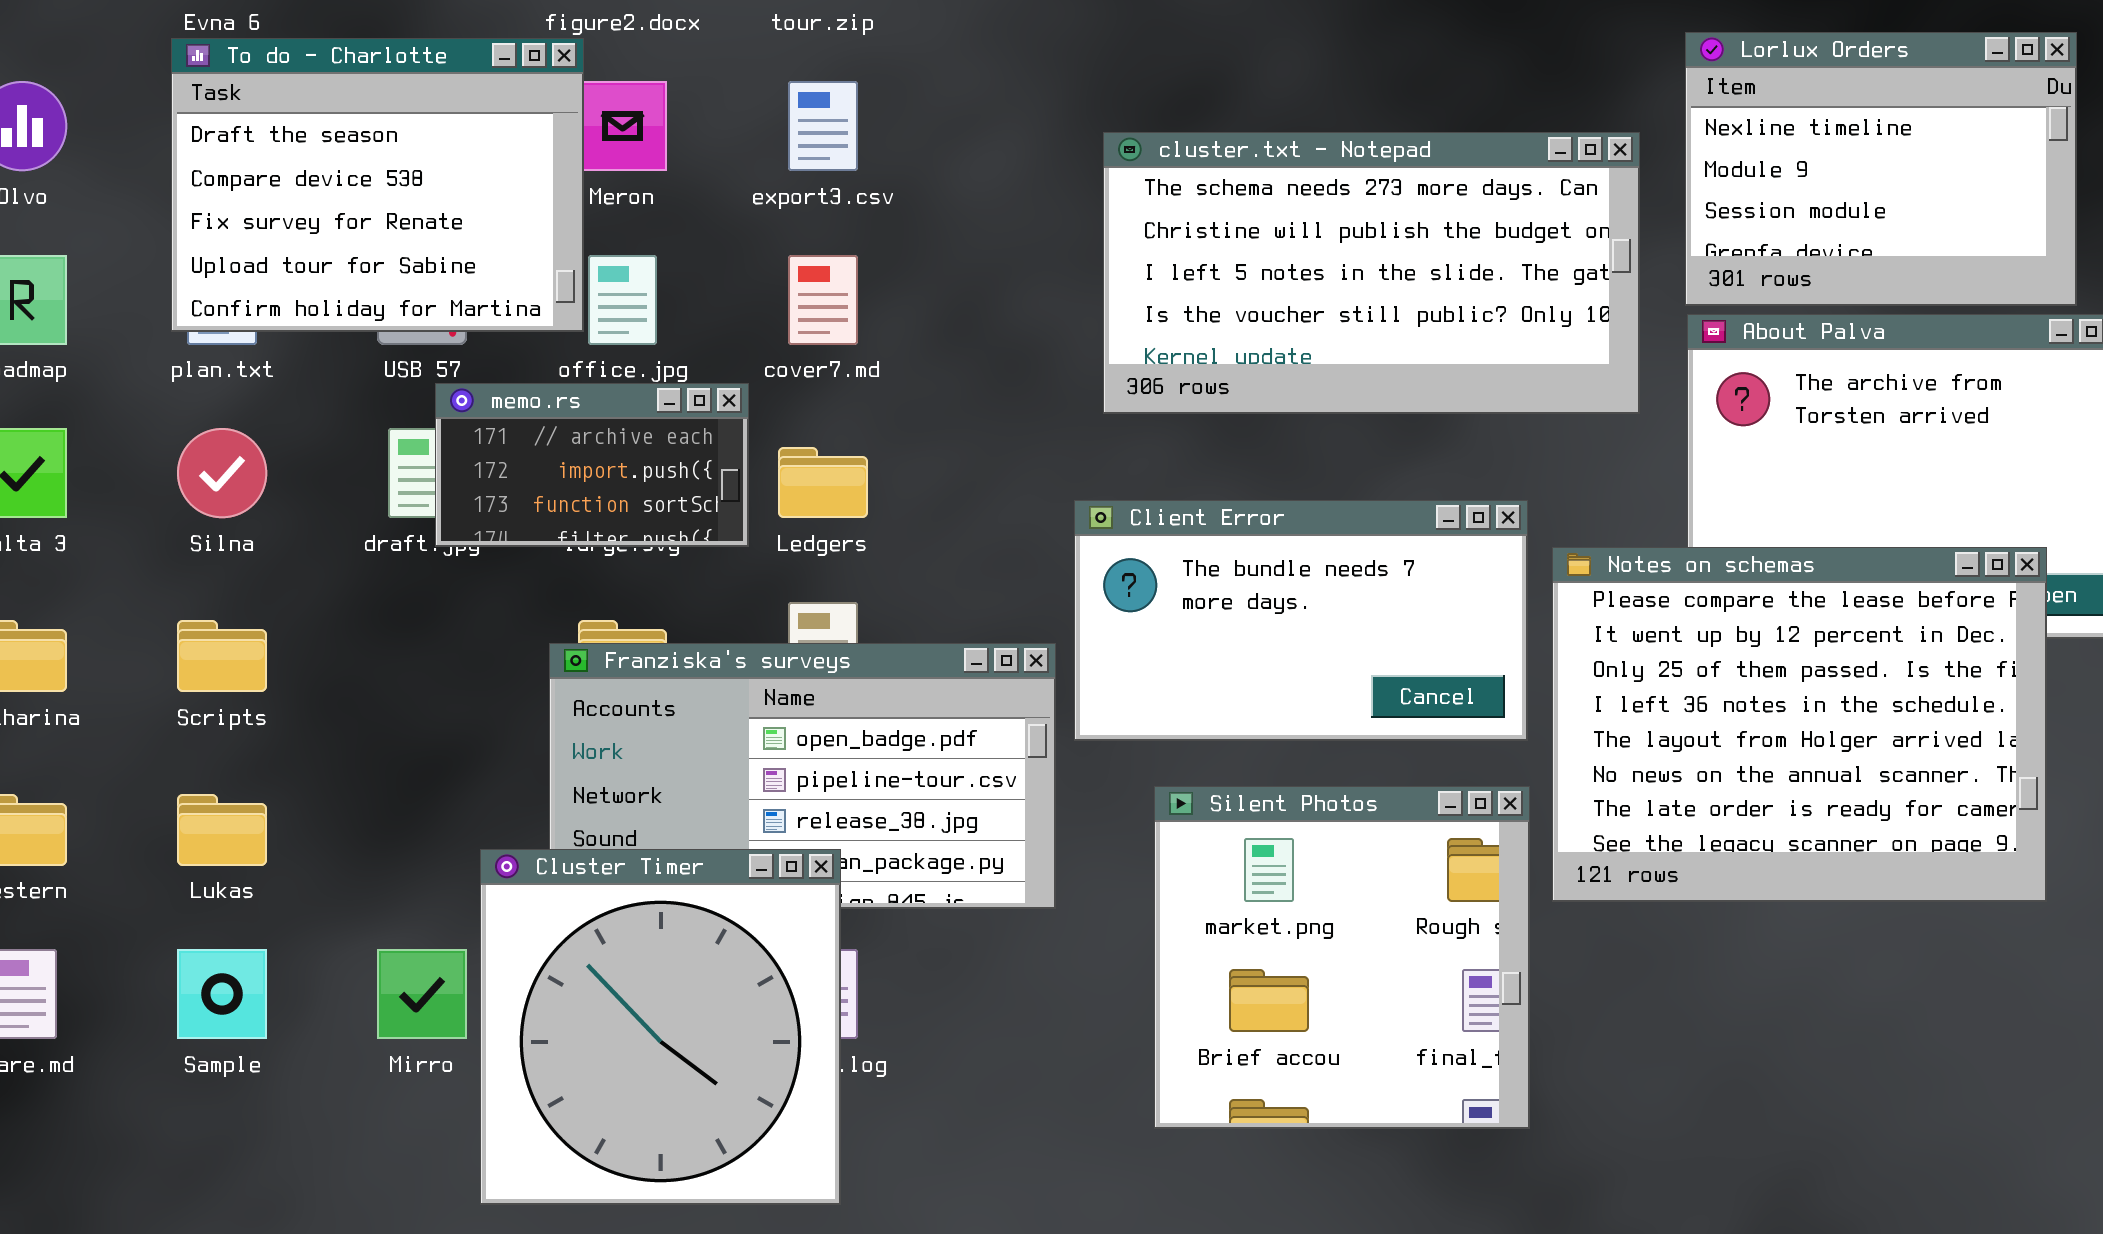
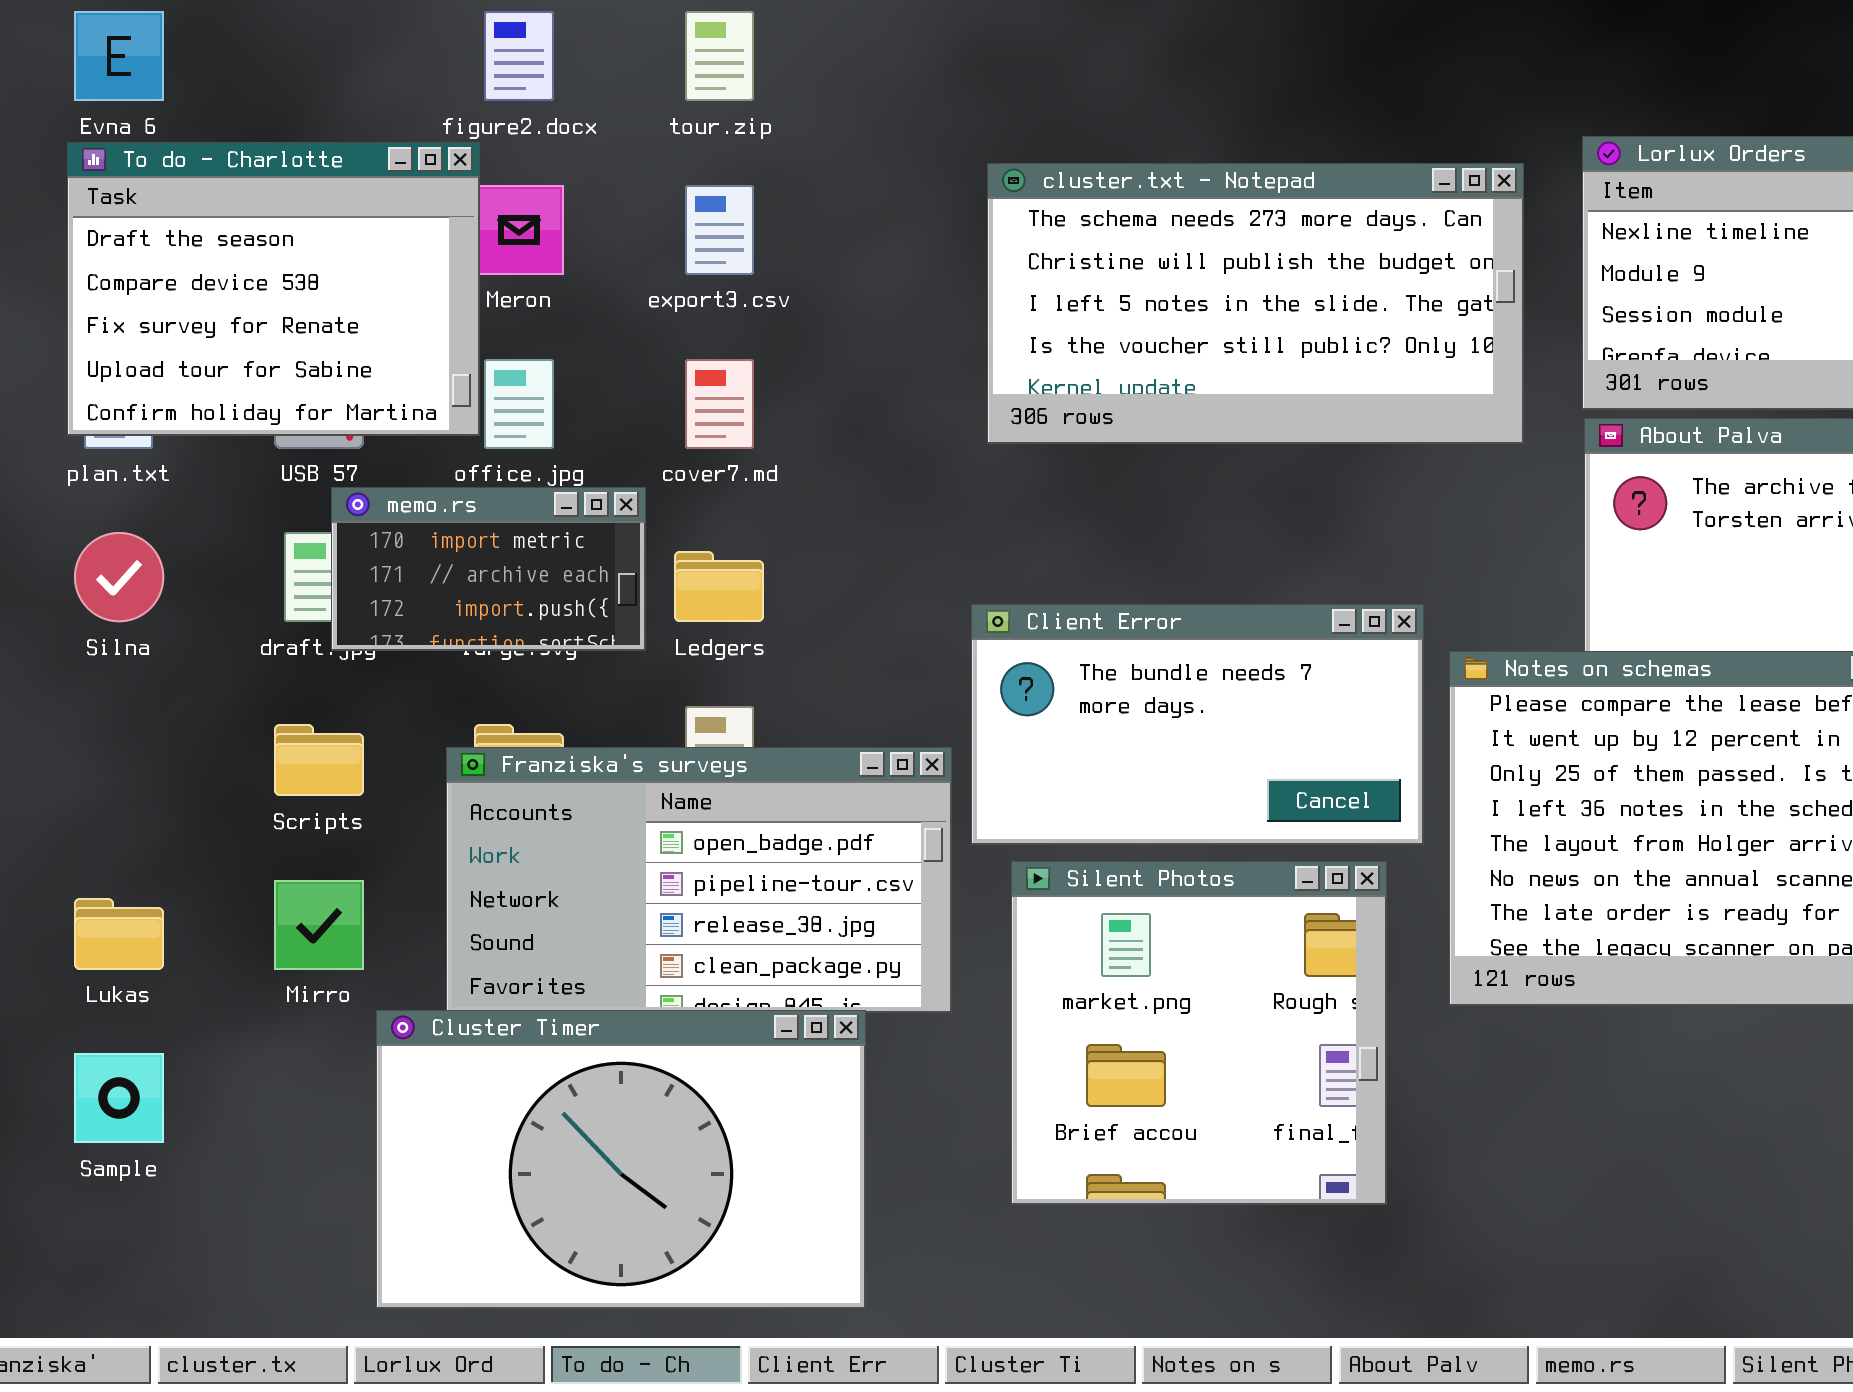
cluster.txt - Notepad: [1103,132,1640,414] -> [987,163,1524,444], moved
memo.rs: [435,383,749,547] -> [331,487,646,651], scrolled up 1 row
Scripts: [177,620,267,692] -> [274,724,364,796], moved
Silent Photos: [1154,786,1530,1129] -> [1011,861,1387,1205], moved
Cluster Timer: [480,849,841,1205] -> [376,1010,866,1309], resized
Mirro: [377,949,467,1039] -> [274,880,364,970], moved

